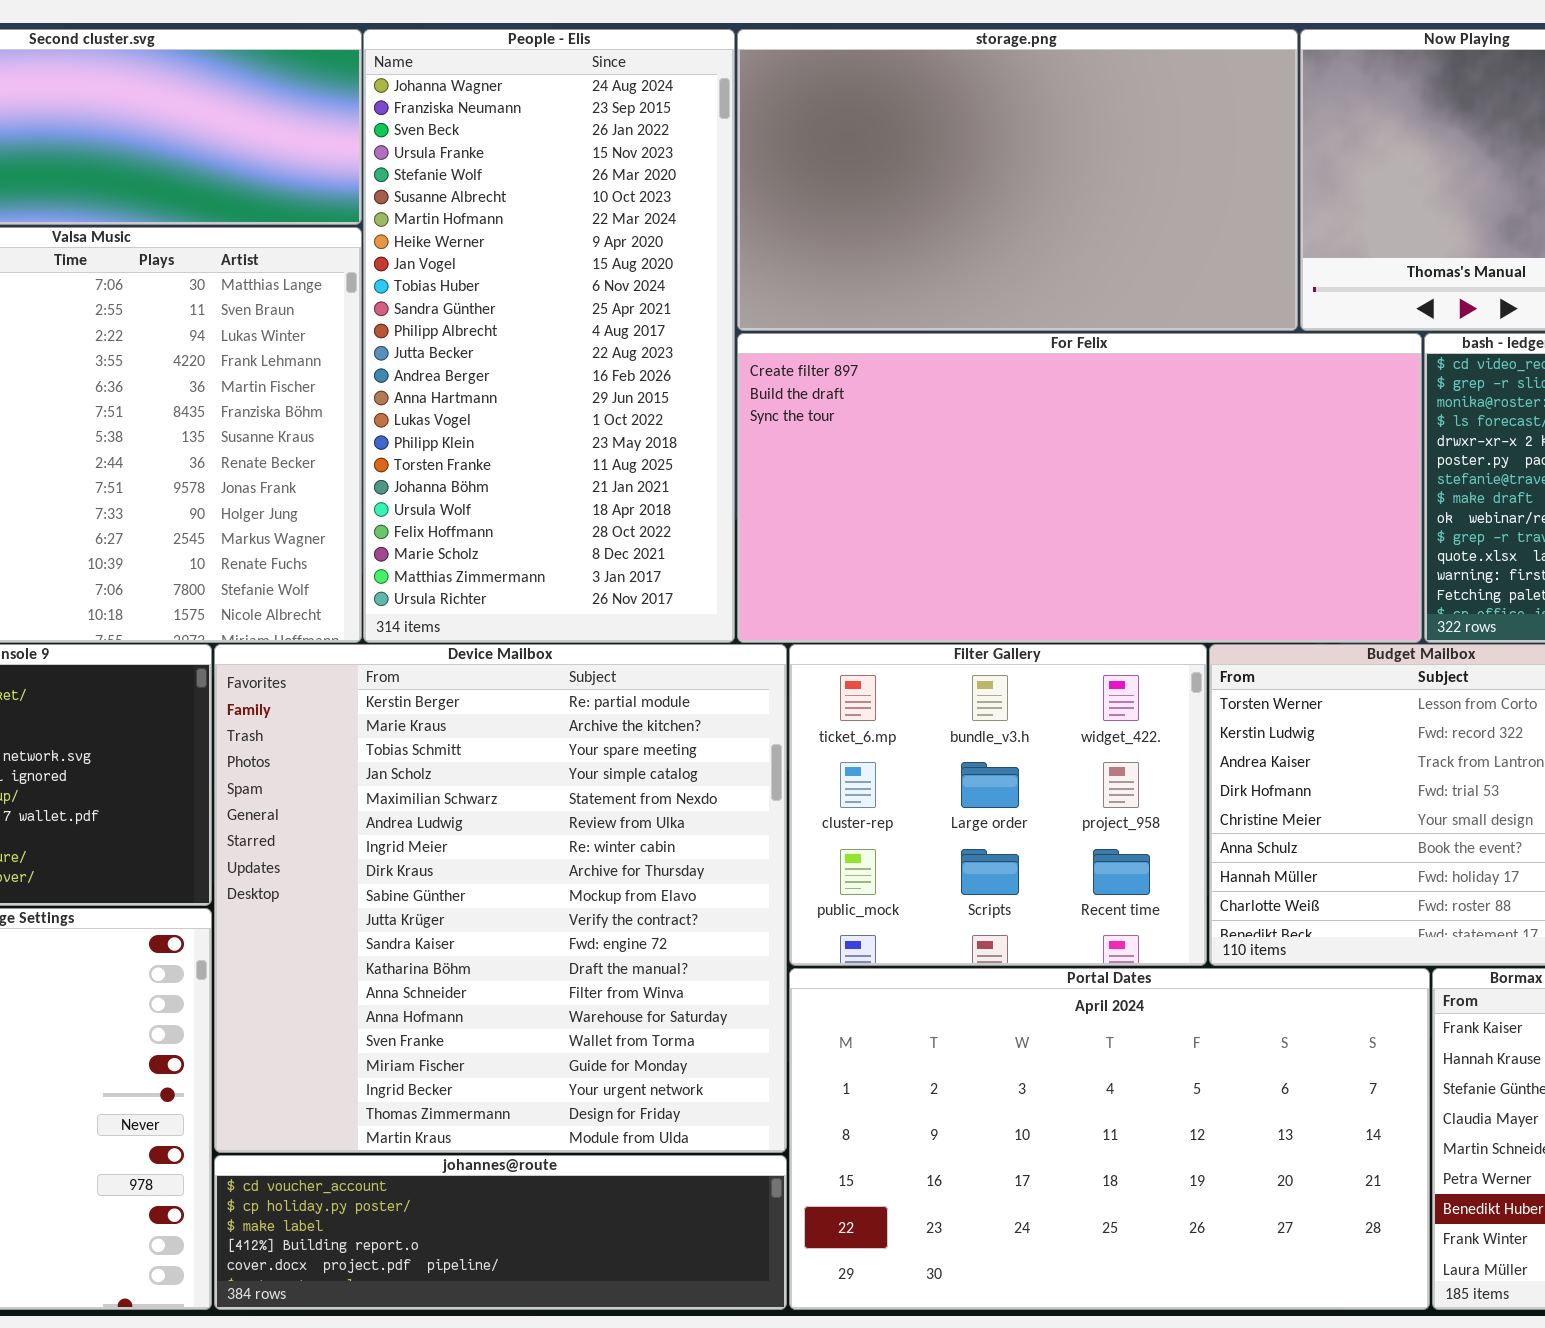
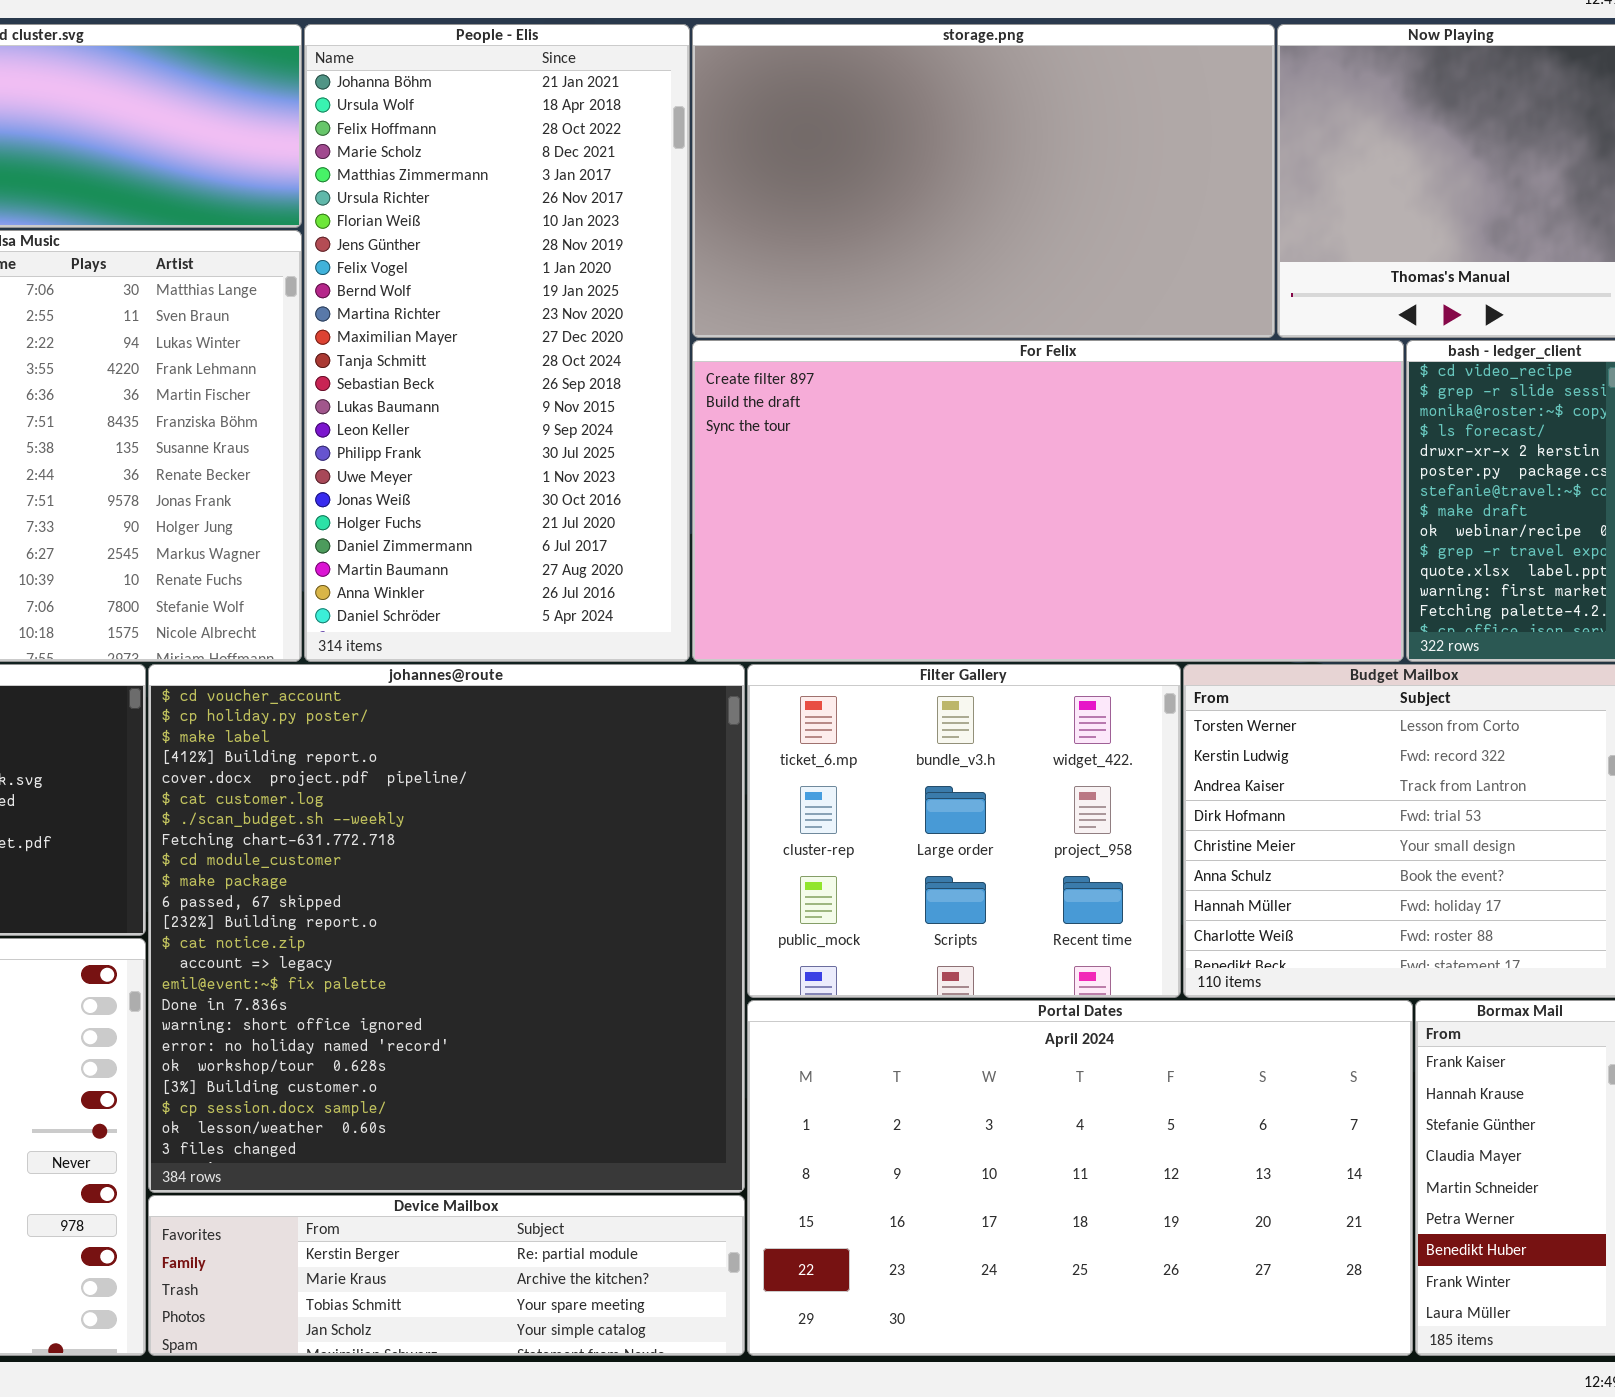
People - Elis: [363,29,735,643] -> [304,24,690,662], scrolled down 18 rows
Device Mailbox: [214,644,787,1153] -> [148,1195,745,1356], moved, resized
johannes@route: [214,1155,787,1310] -> [148,664,745,1193], moved, resized

